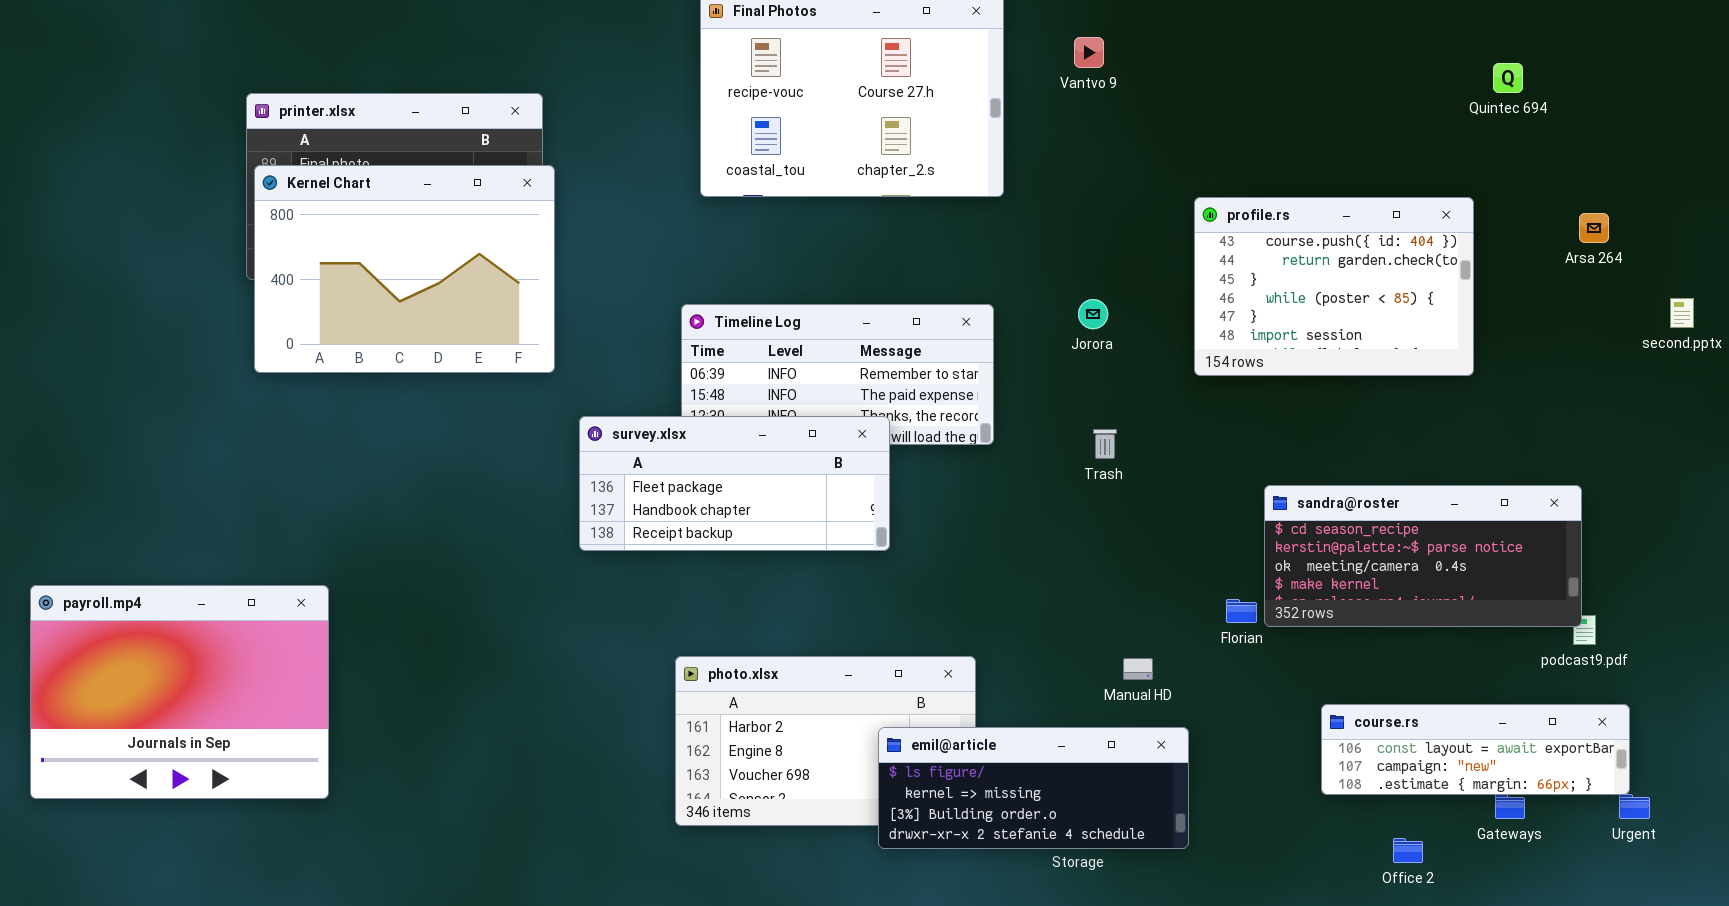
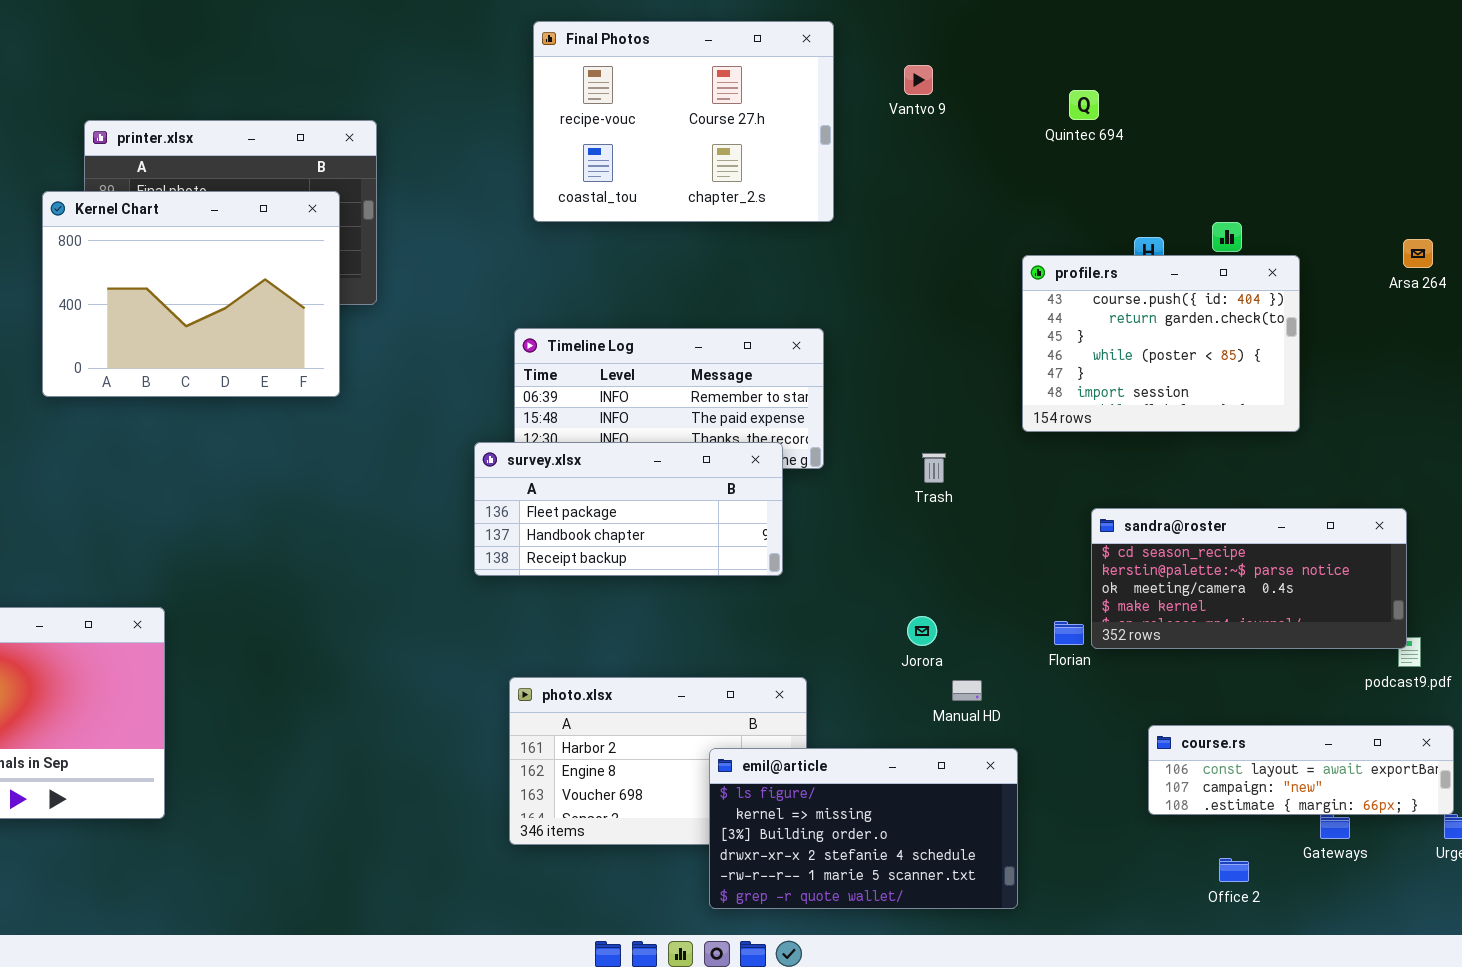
Quintec 694: [1493,63,1523,93] -> [1069,90,1099,120], moved
Kernel Chart: [254,165,555,373] -> [42,191,340,397], moved
profile.rs: [1194,197,1474,376] -> [1022,255,1300,432], moved
Jorora: [1078,299,1108,329] -> [907,616,937,646], moved
survey.xlsx: [579,416,890,551] -> [474,442,783,576], moved
emil@article: [878,727,1189,849] -> [709,748,1018,909], resized

